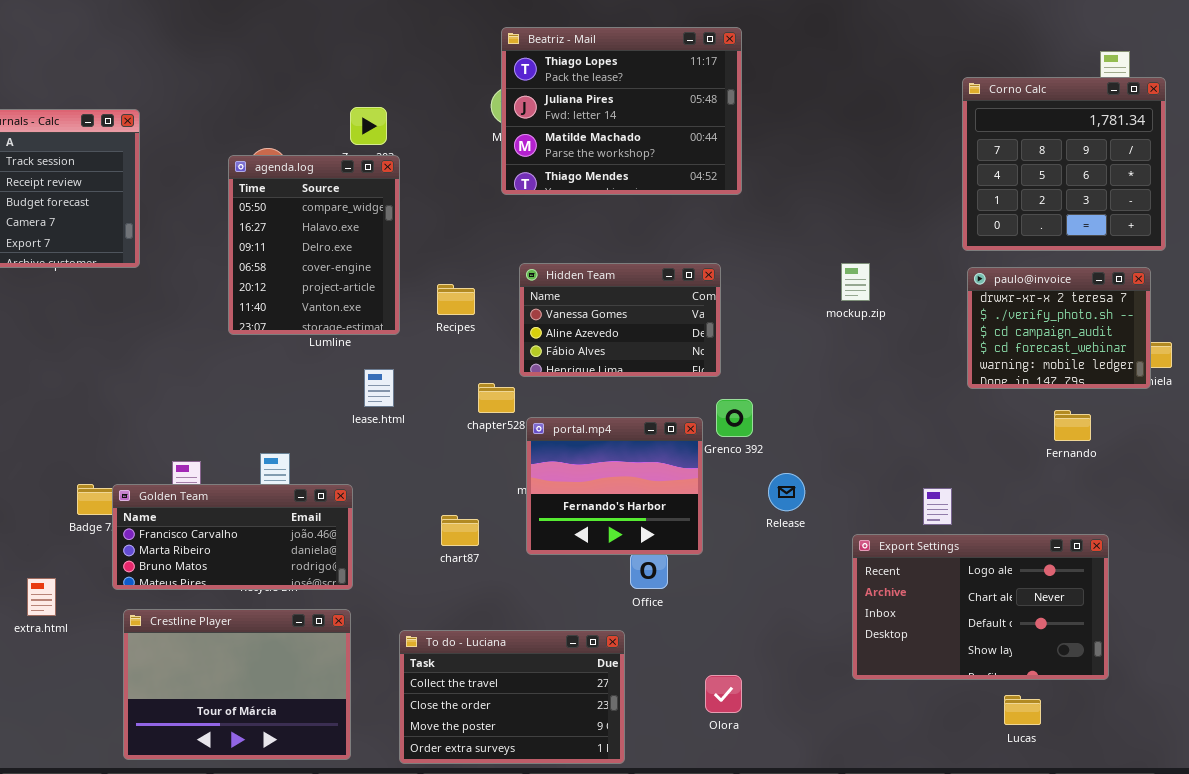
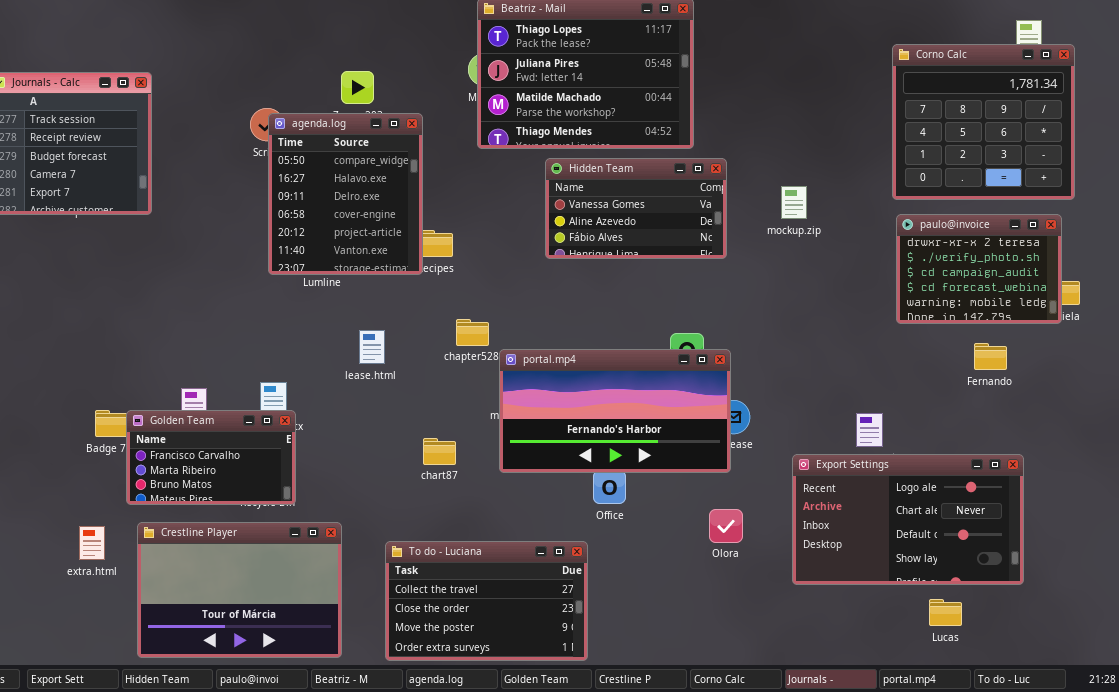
agenda.log: [228,155,400,335] -> [268,113,423,275], moved
Hidden Team: [519,263,721,377] -> [545,158,727,259], moved
mockup.zip: [841,263,870,301] -> [781,186,807,219], moved
lease.html: [364,369,394,407] -> [359,330,385,364], moved
portal.mp4: [526,417,703,555] -> [499,349,731,473], resized
Golden Team: [112,484,353,590] -> [126,410,296,505], resized
extra.html: [27,578,56,616] -> [79,526,105,560], moved
Olora: [705,675,742,713] -> [709,509,743,543], moved

